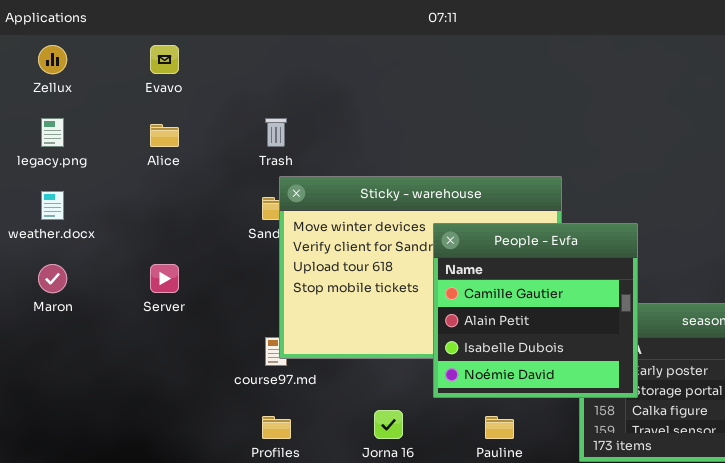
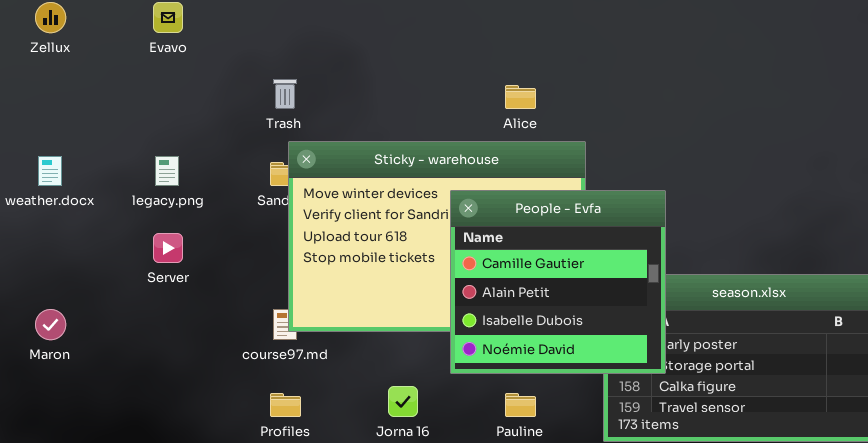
legacy.png: [41,118,64,147] -> [155,156,179,186], moved
Alice: [150,124,179,147] -> [505,85,536,109], moved
Maron: [38,264,67,293] -> [35,309,66,340], moved

